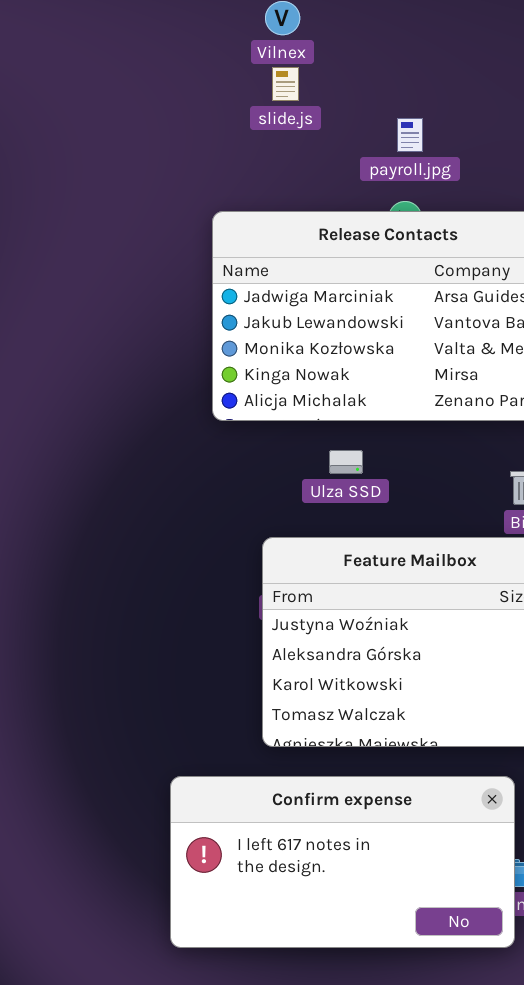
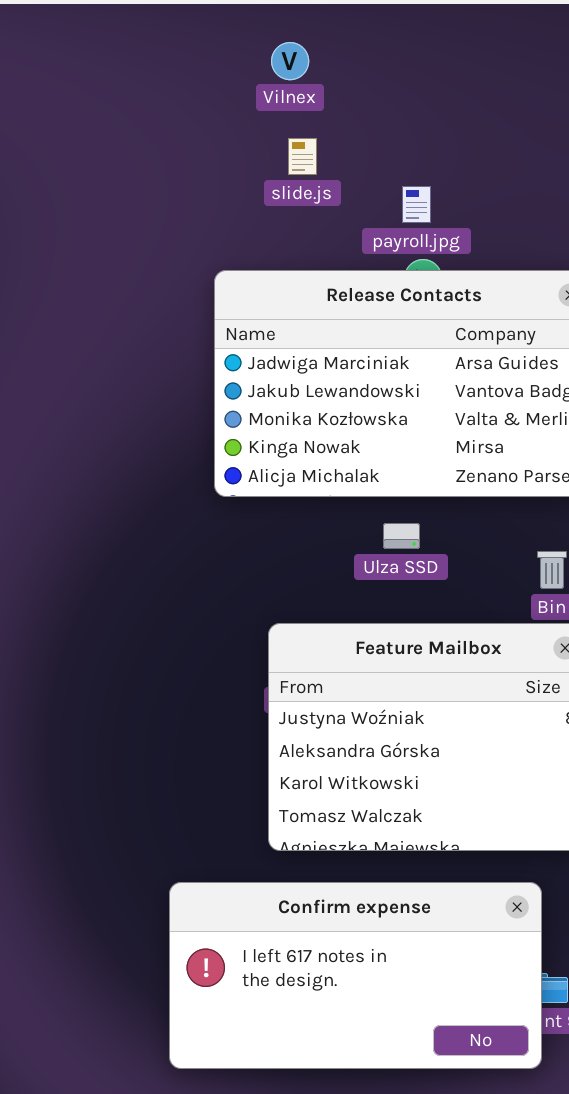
slide.js: [272,67,299,101] -> [288,138,317,175], moved
payroll.jpg: [397,118,423,152] -> [402,186,431,223], moved
Ulza SSD: [329,450,363,474] -> [383,523,420,549], moved

